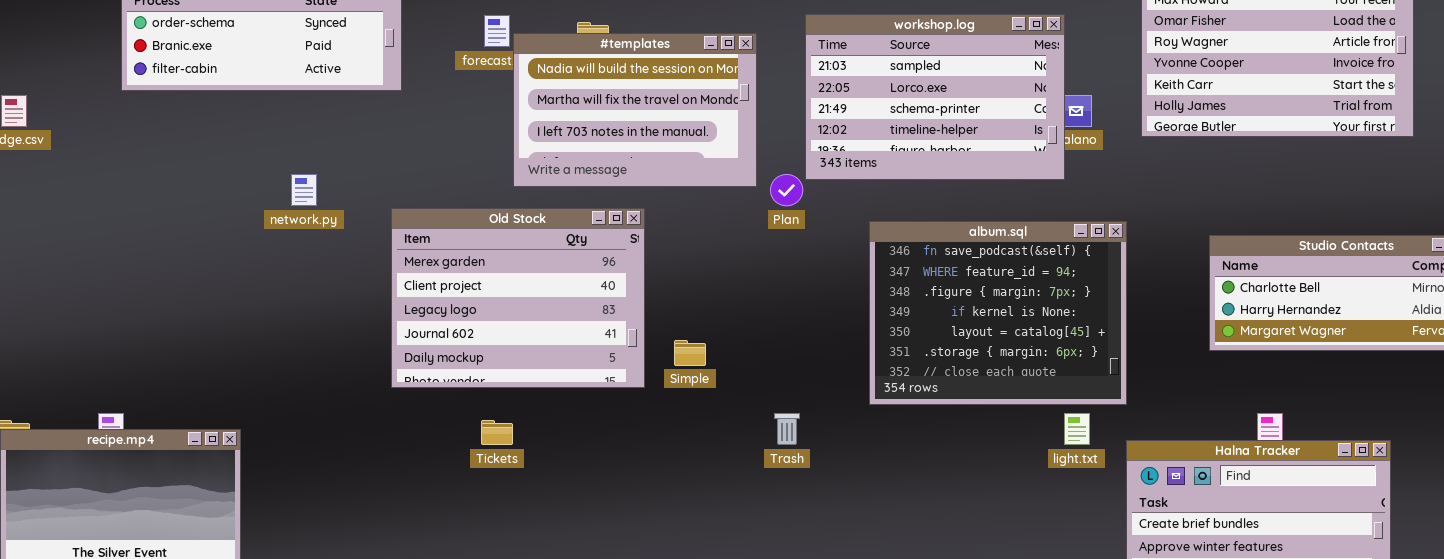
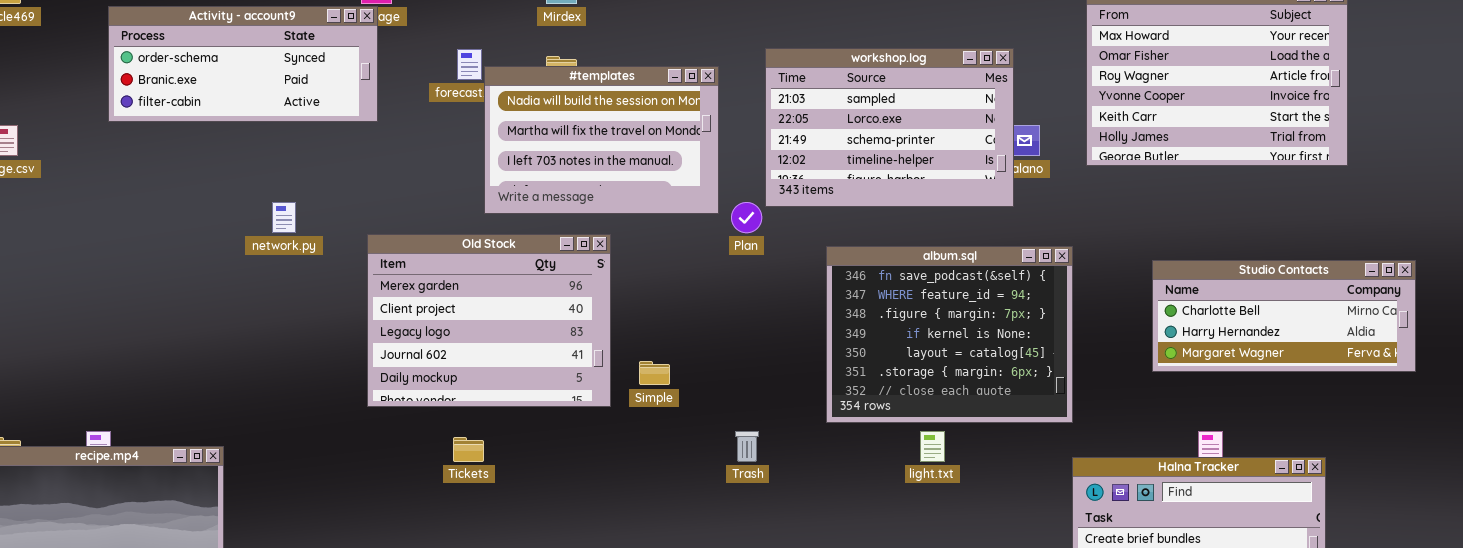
light.txt: [1064,413,1090,445] -> [920,431,945,462], moved

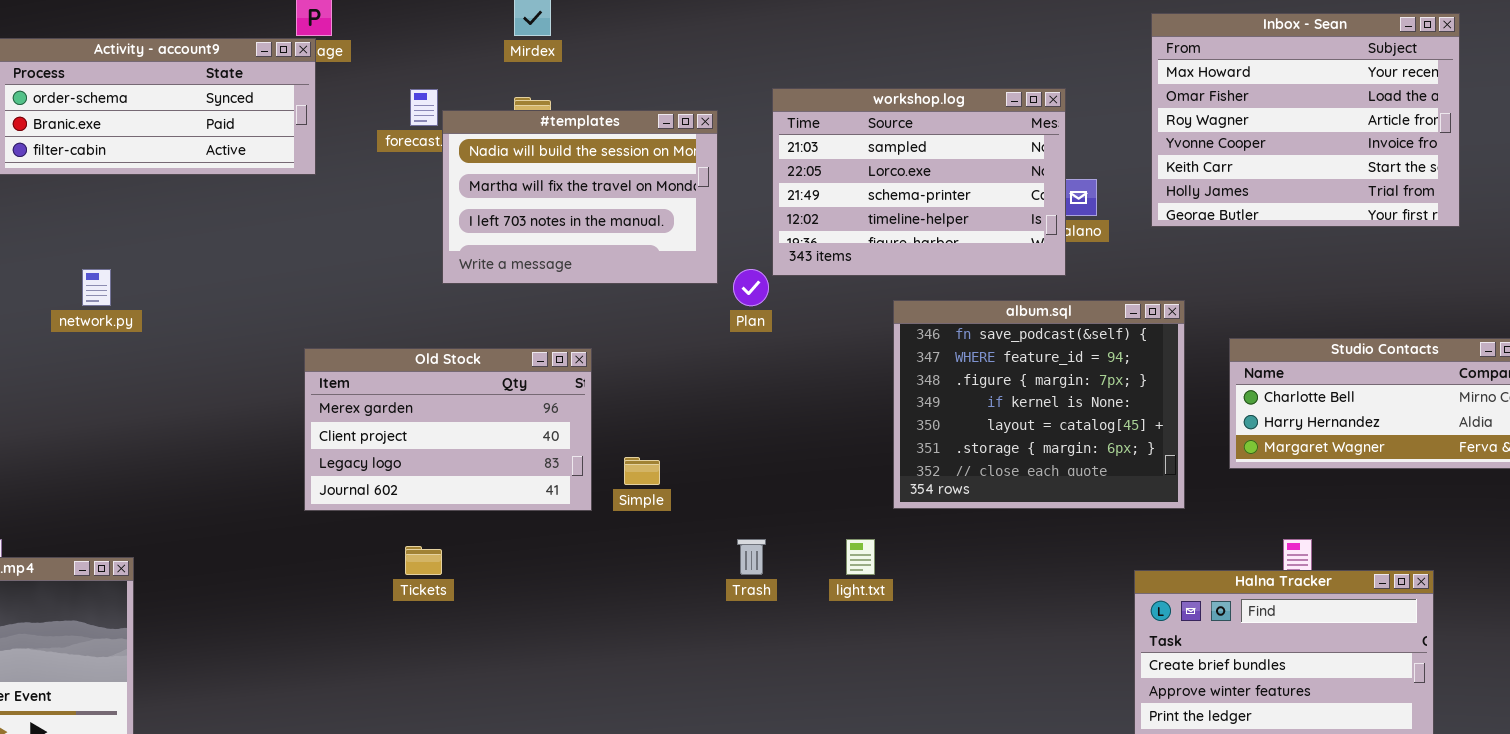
network.py: [272,202,296,233] -> [82,269,111,306], moved
Old Stock: [367,234,611,407] -> [304,348,592,511], resized
album.sql: [826,246,1073,423] -> [893,300,1185,509], moved
light.txt: [920,431,945,462] -> [846,539,875,575], moved

